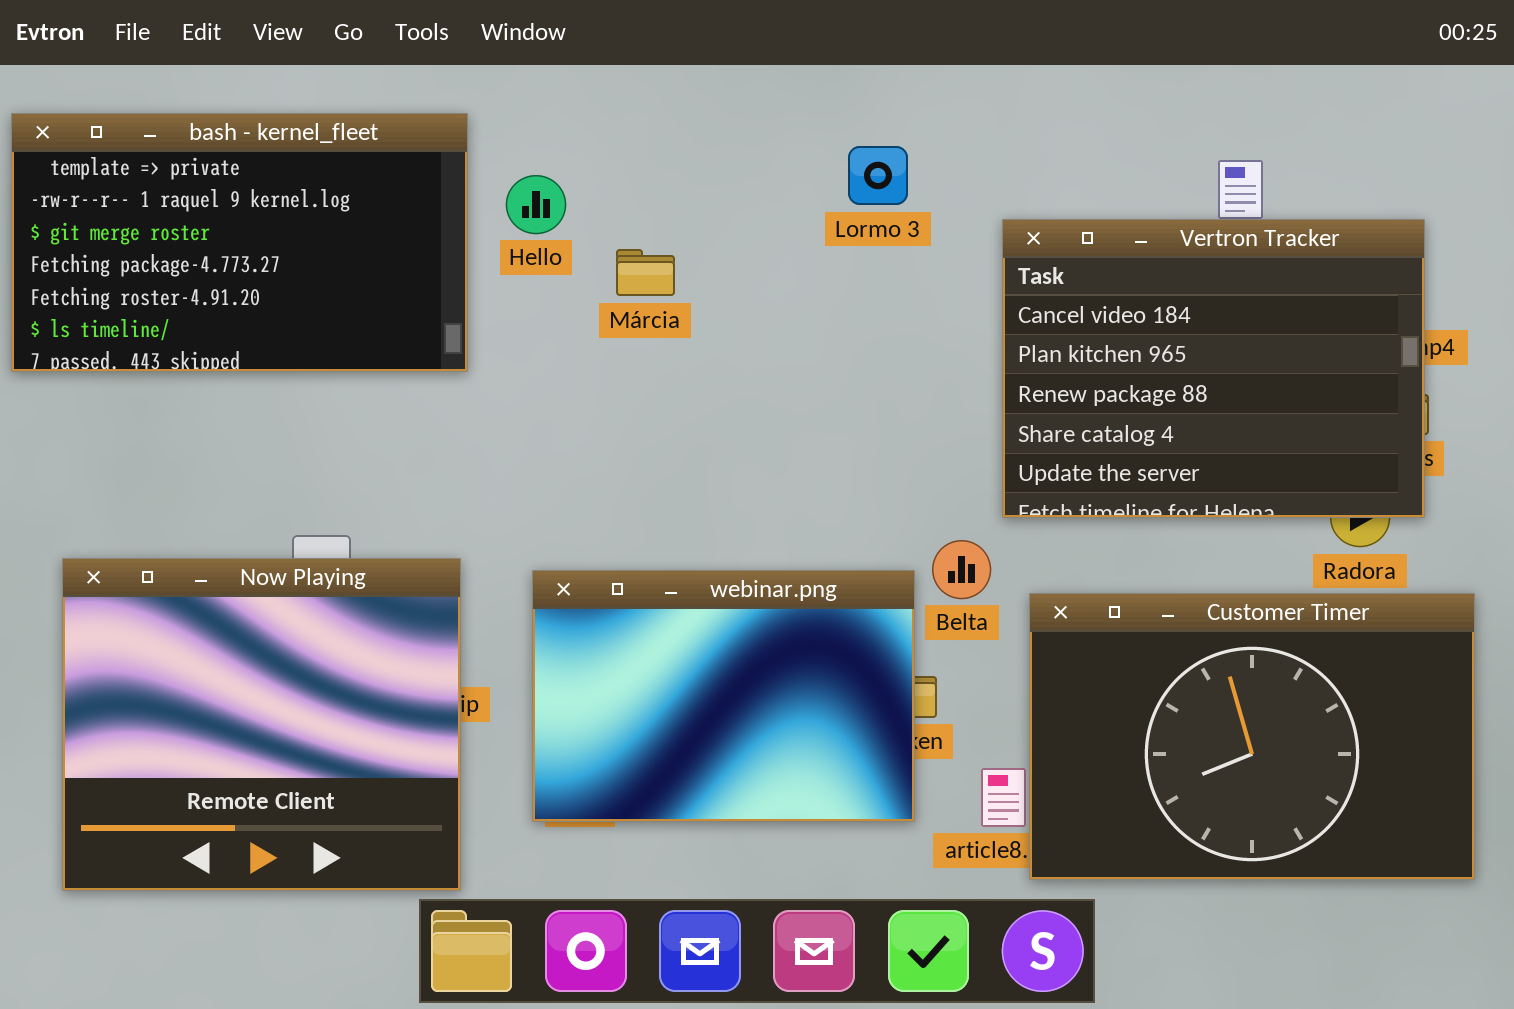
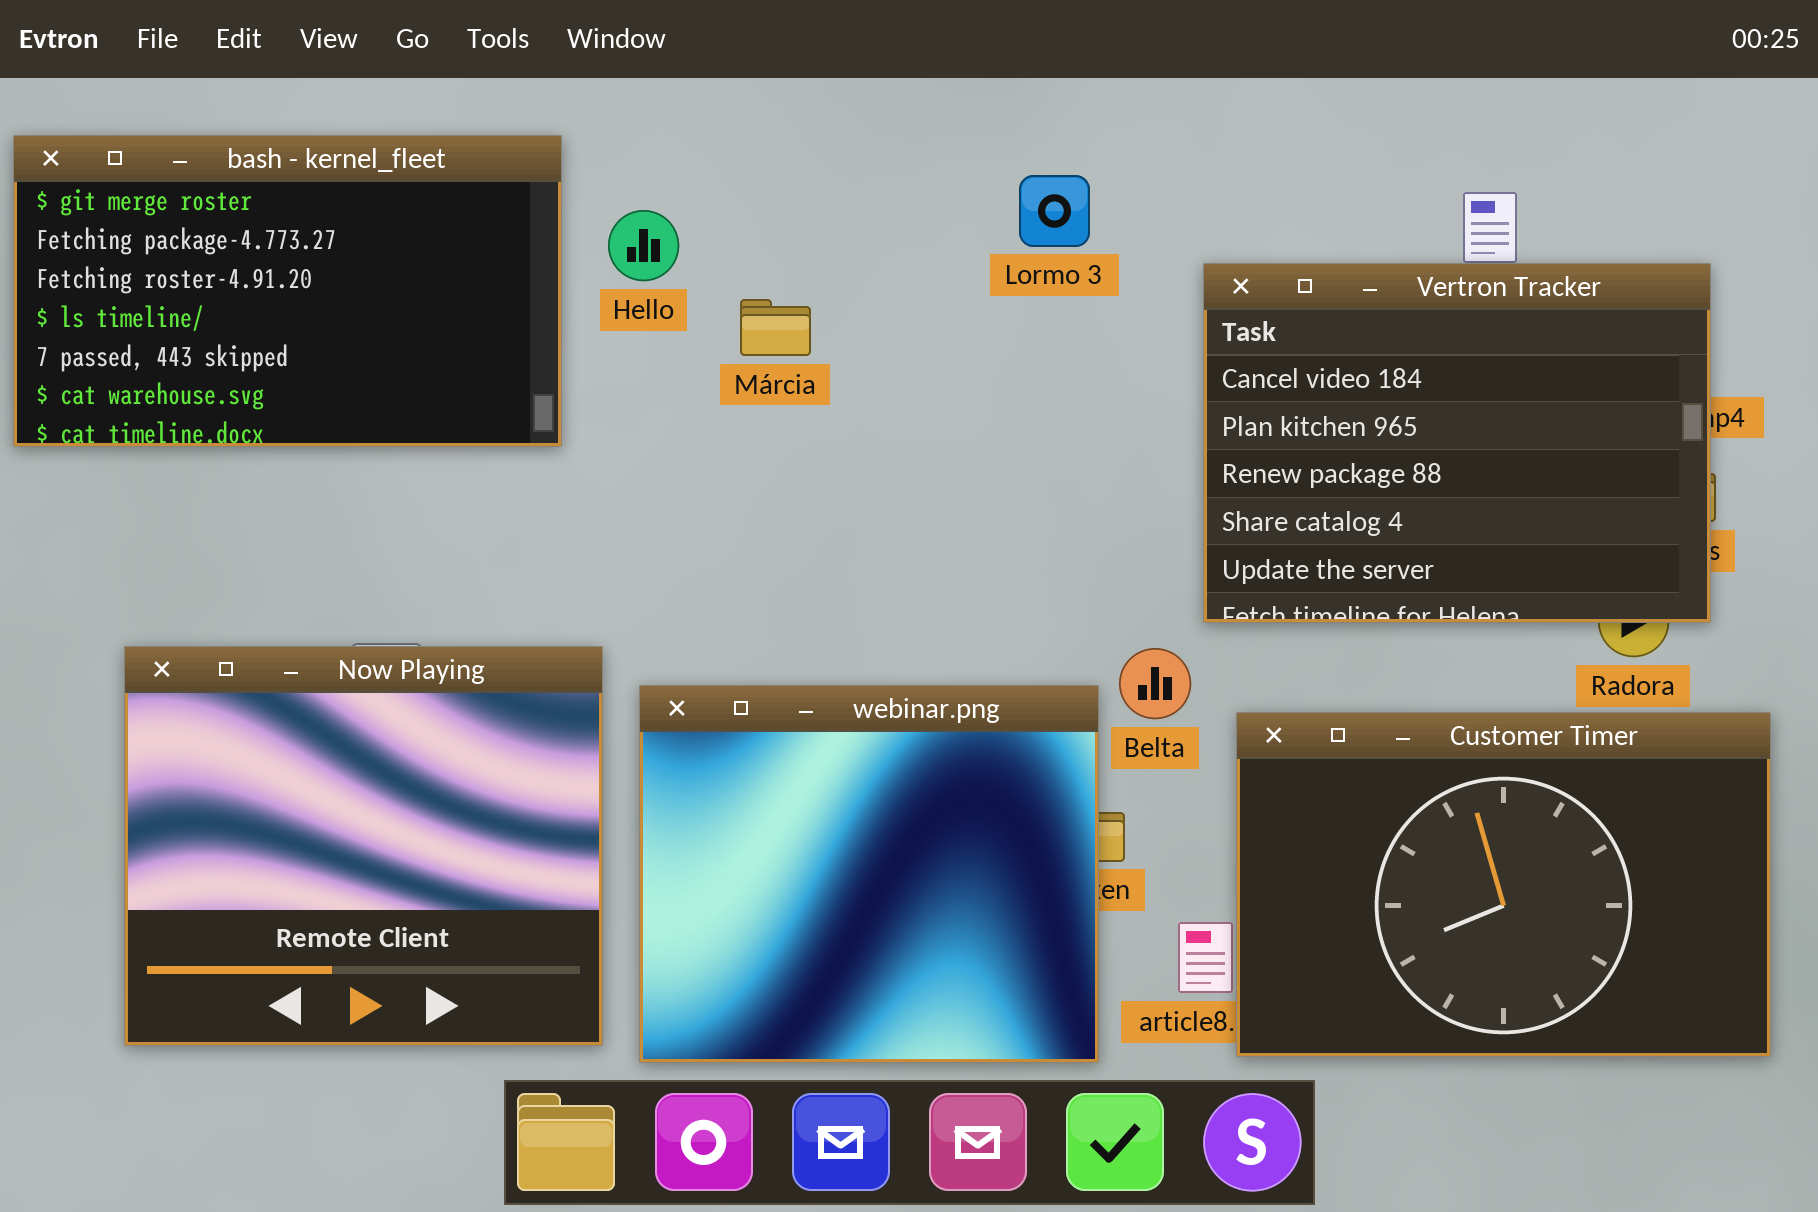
bash - kernel_fleet: [11,113,468,372] -> [13,135,562,447], scrolled down 2 rows
Now Playing: [62,558,461,891] -> [124,646,603,1046], moved
webinar.png: [532,570,915,822] -> [639,685,1099,1063], resized

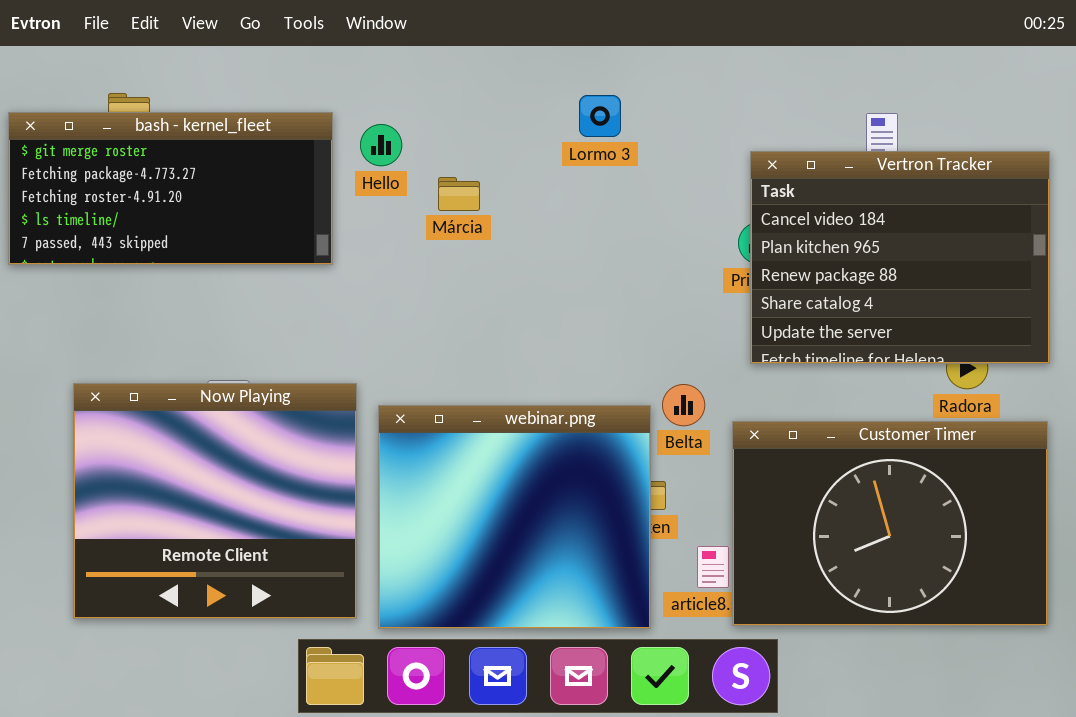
bash - kernel_fleet: [13,135,562,447] -> [8,112,333,265], resized
Lormo 3: [1019,175,1090,247] -> [579,95,621,137], moved
Vertron Tracker: [1203,263,1711,623] -> [750,151,1050,364], moved

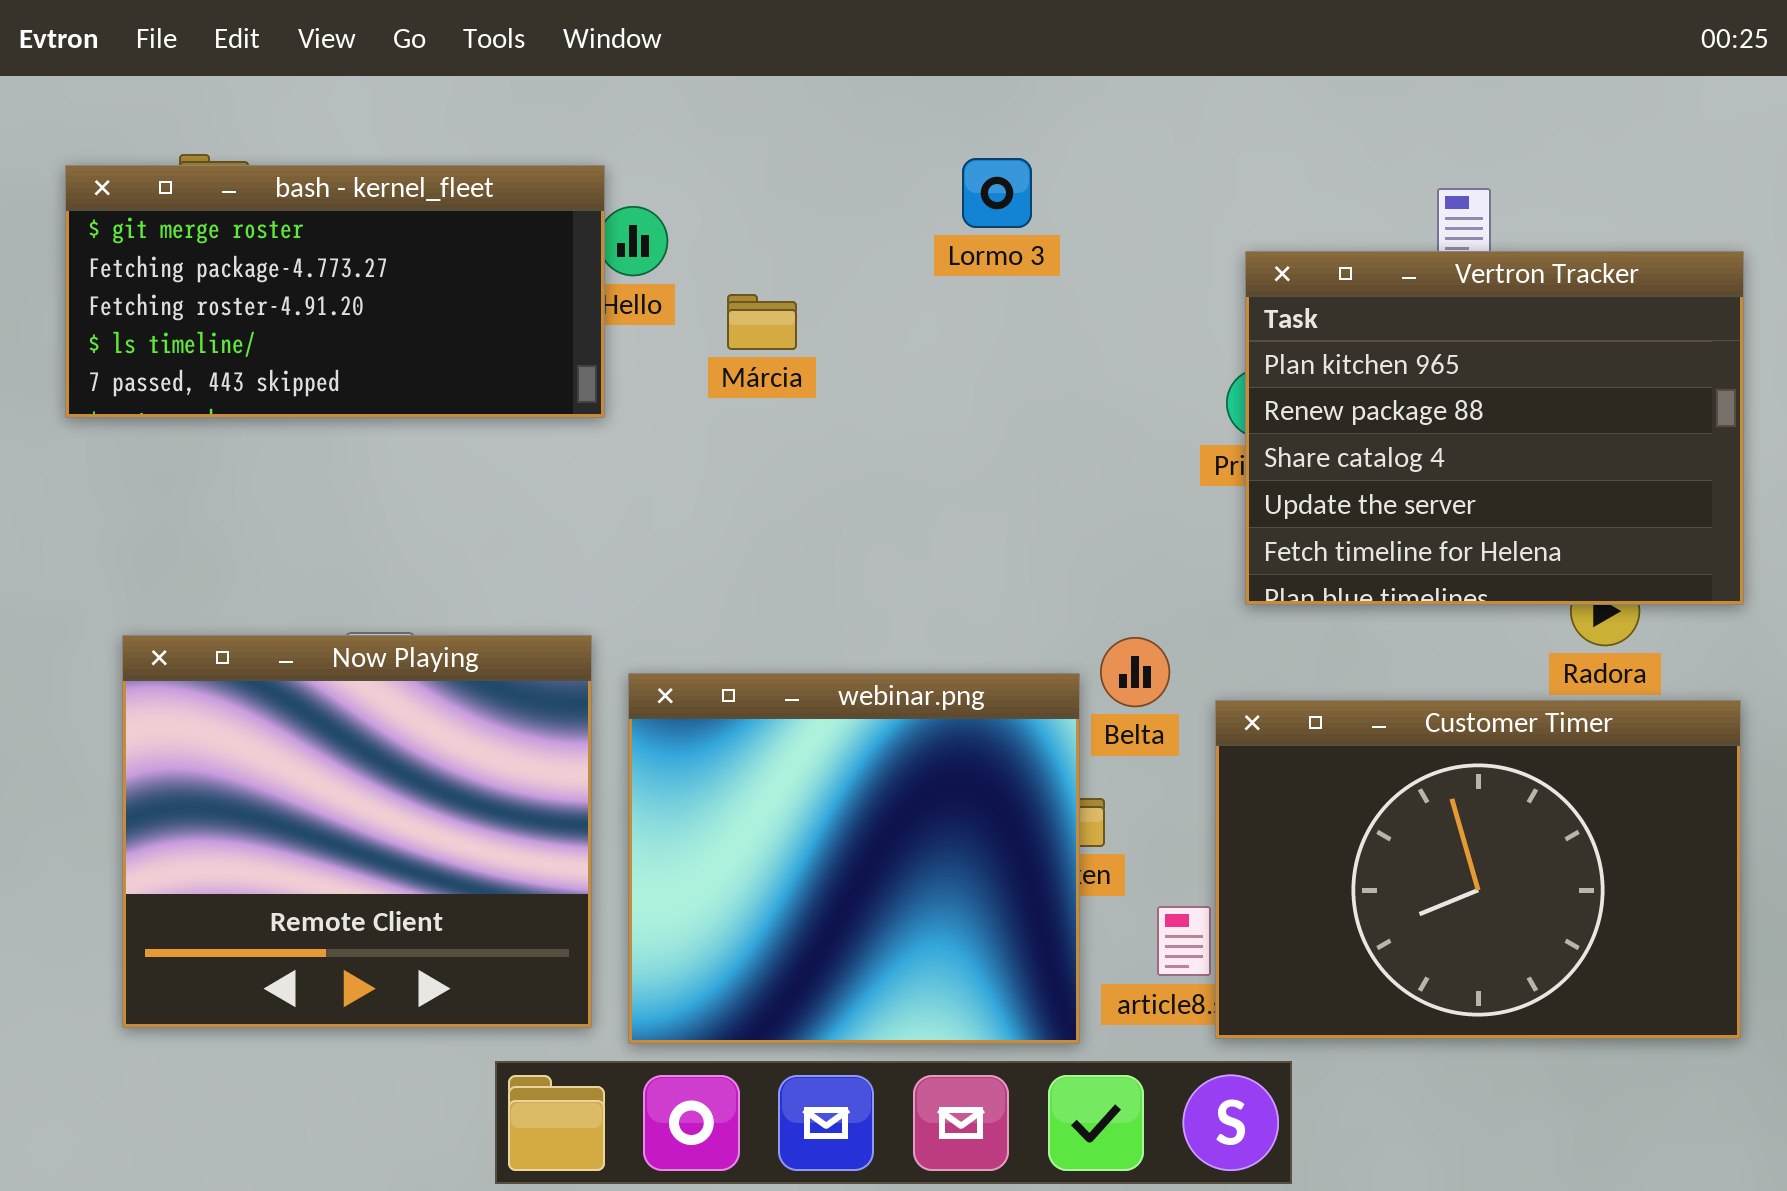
bash - kernel_fleet: [8,112,333,265] -> [65,165,605,418], moved
Vertron Tracker: [750,151,1050,364] -> [1245,251,1744,605], scrolled down 1 row

